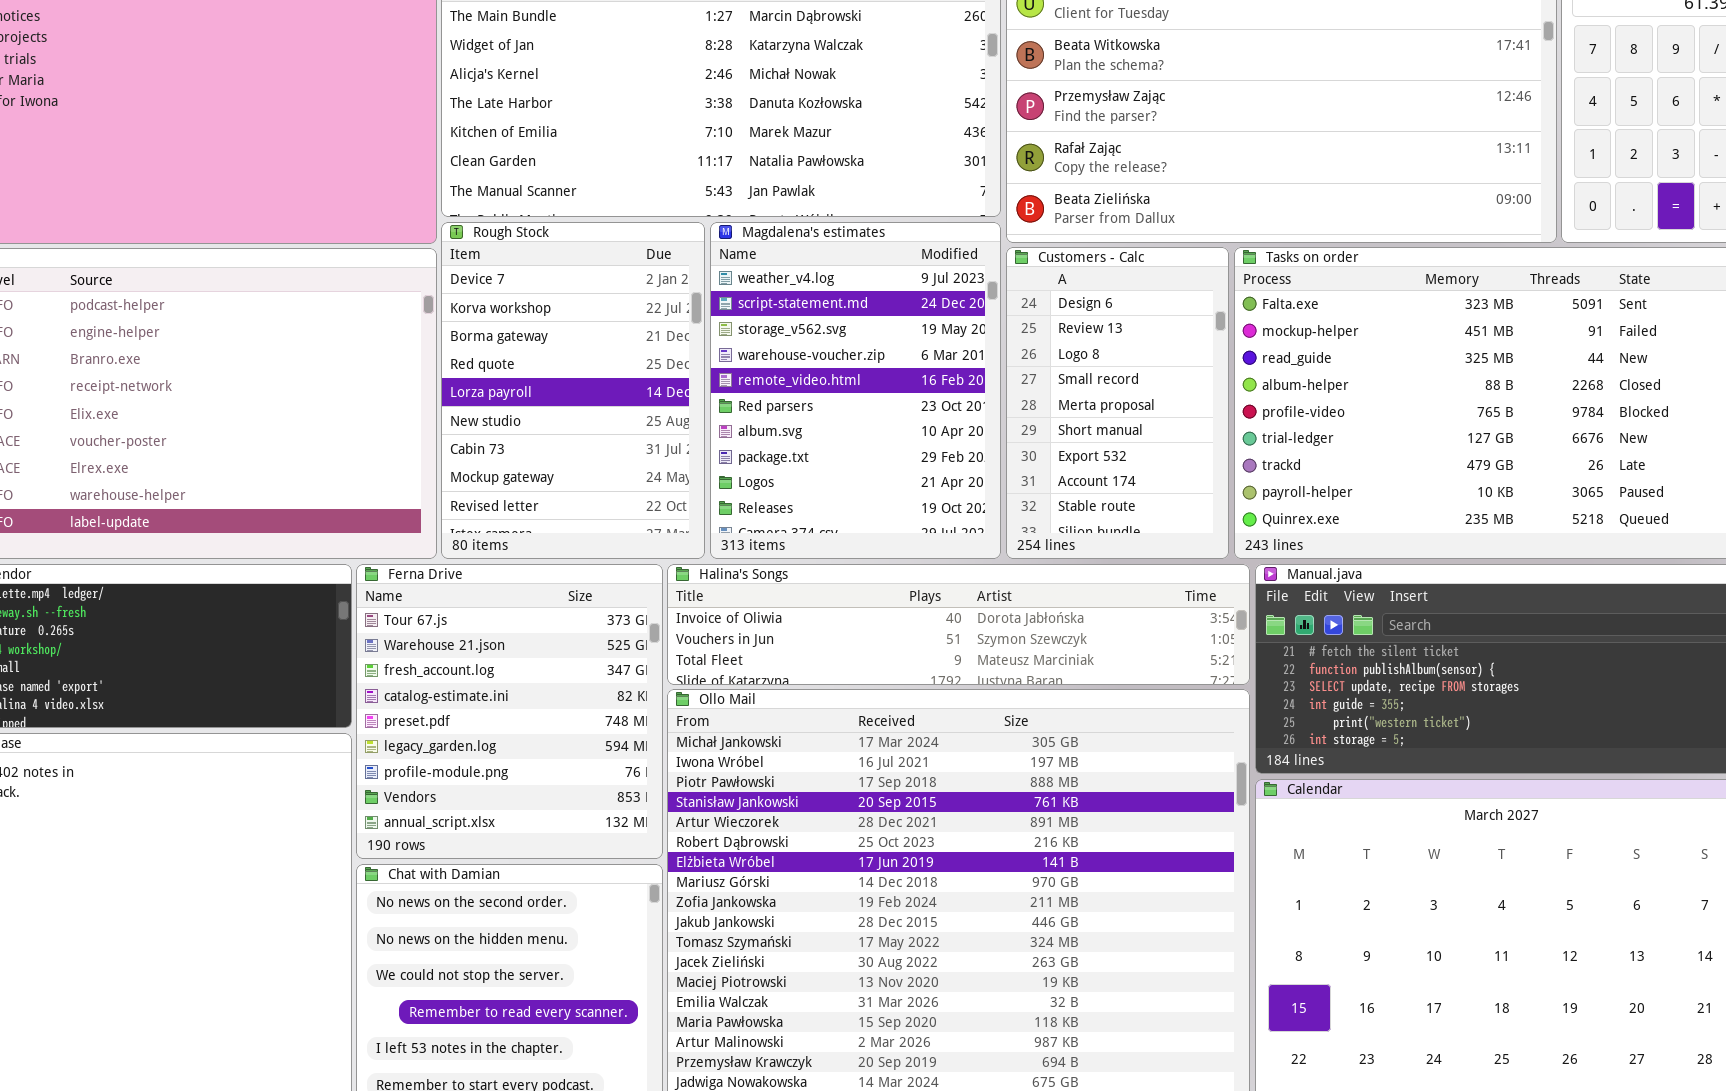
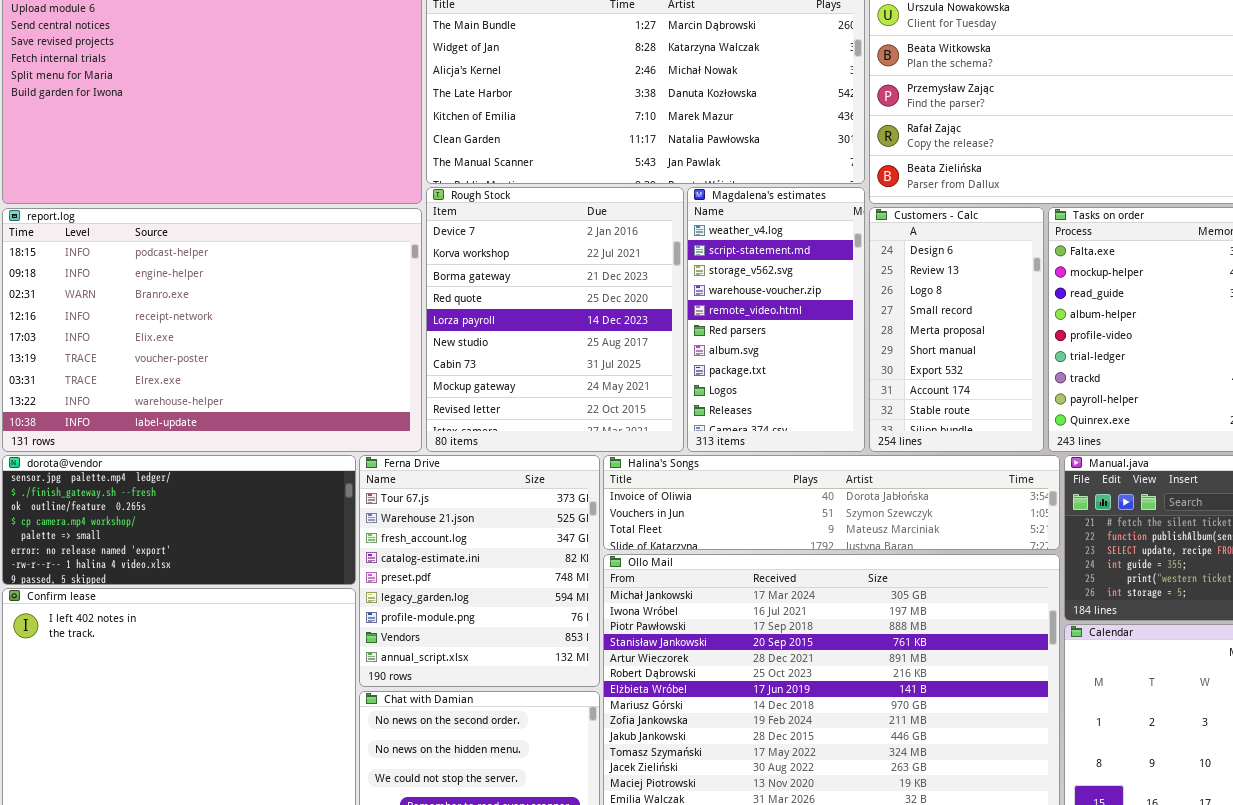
Rough Stock: [441,222,705,559] -> [426,187,684,452], resized
Magdalena's estimates: [710,222,1001,559] -> [687,187,865,452], resized

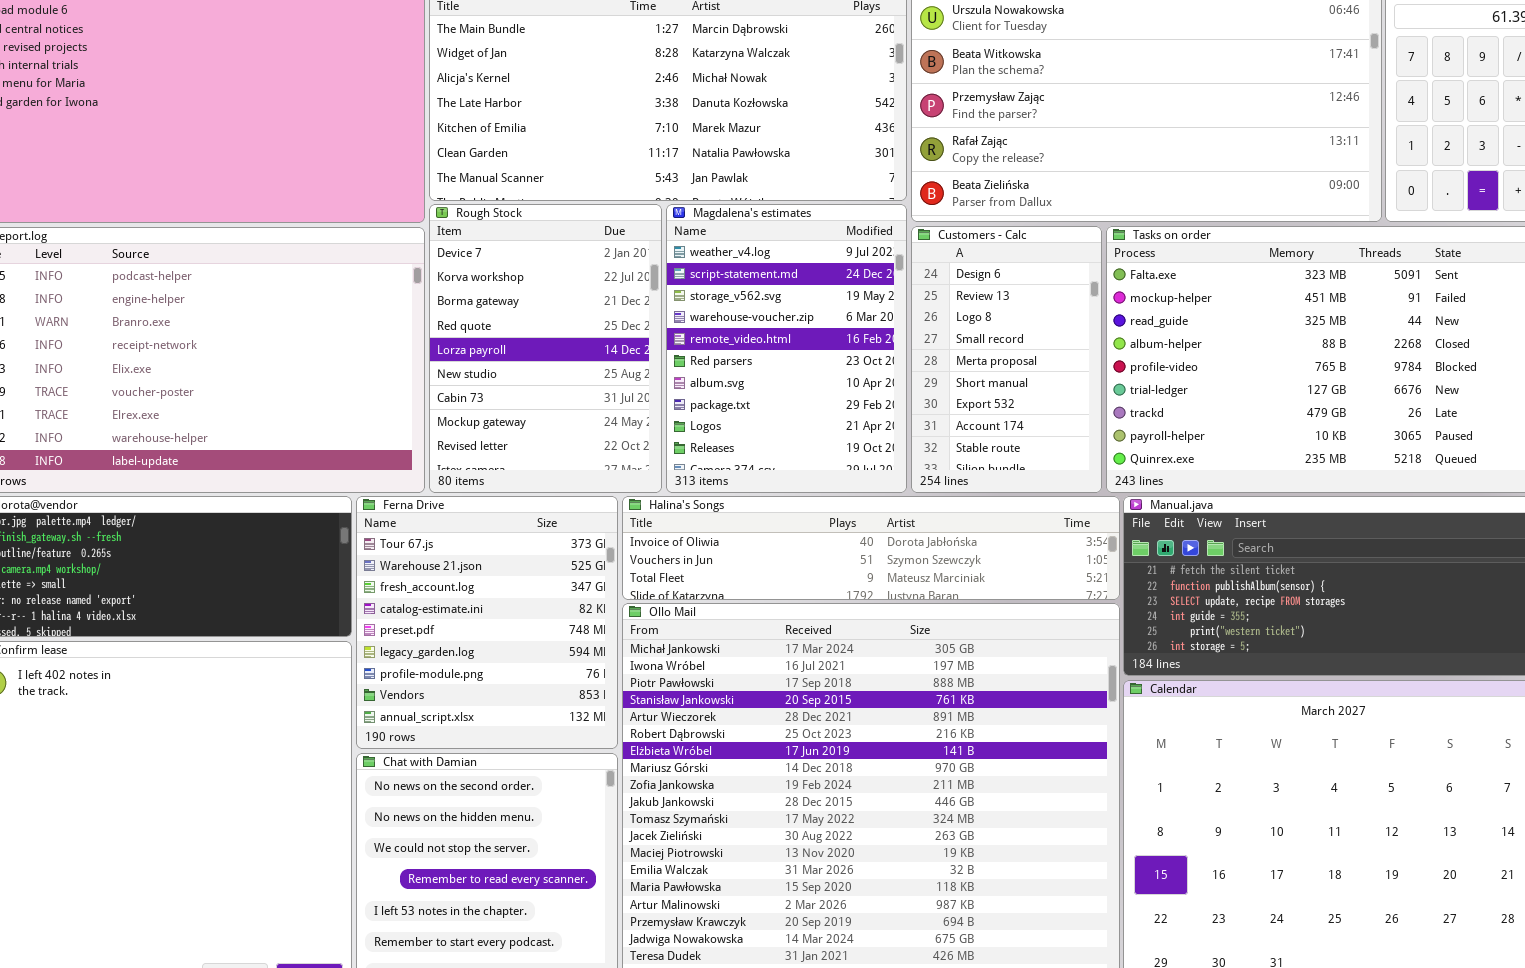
Rough Stock: [426,187,684,452] -> [429,204,662,493], resized
Magdalena's estimates: [687,187,865,452] -> [666,204,907,493], resized

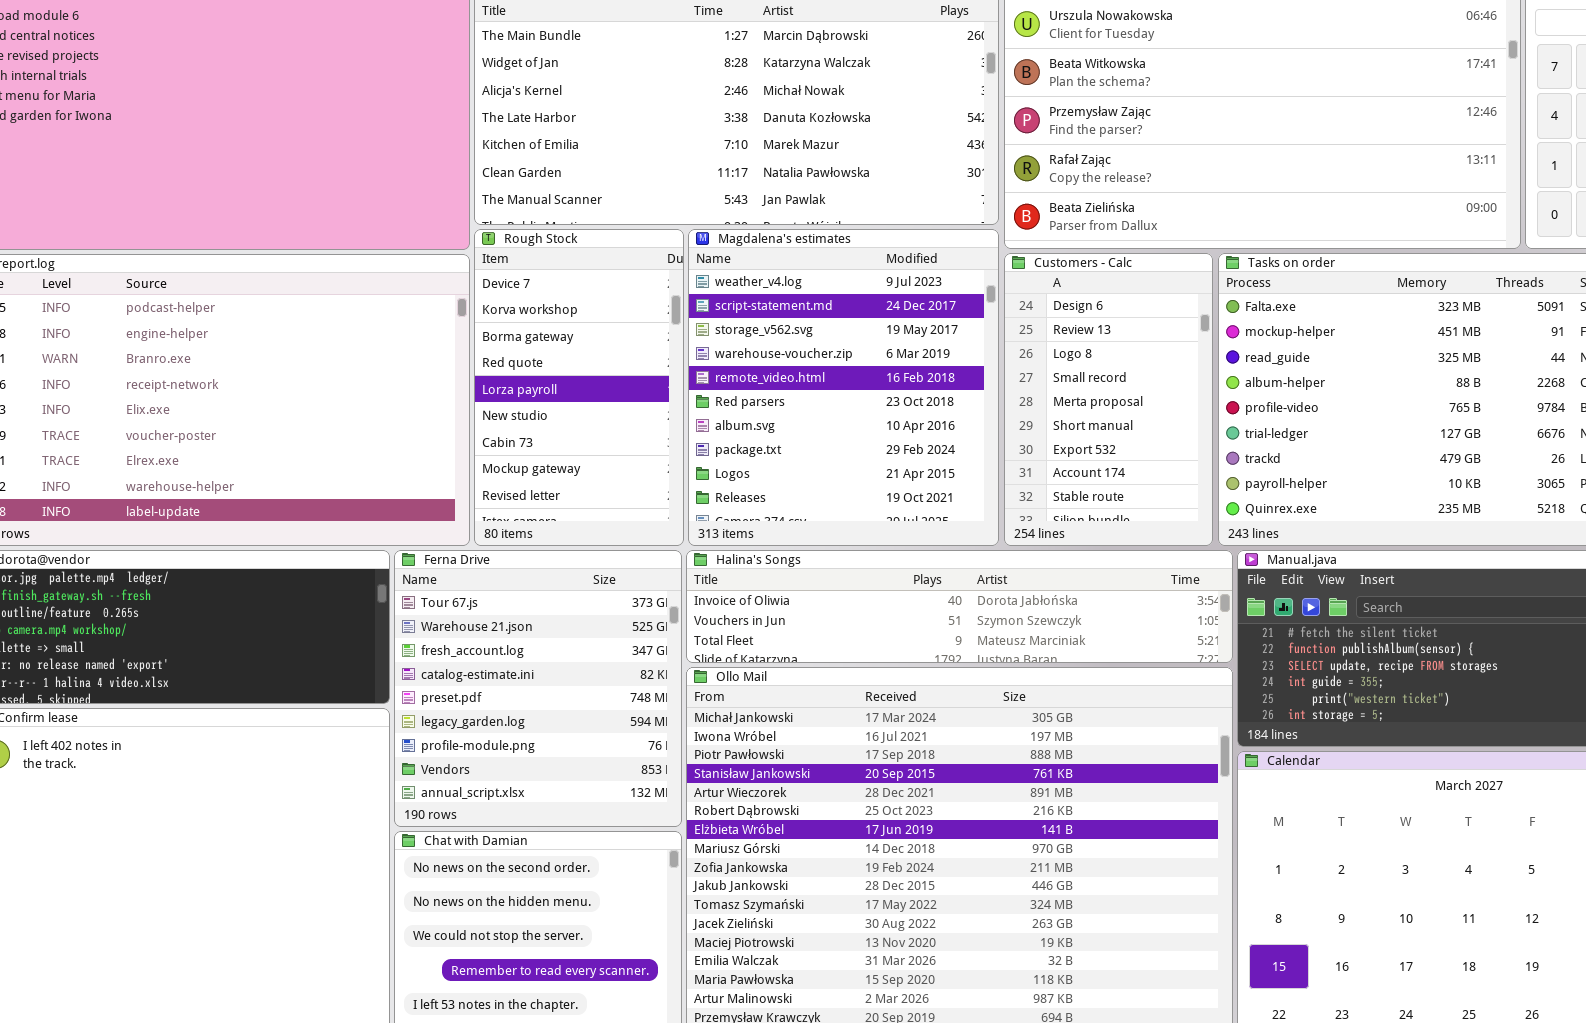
Rough Stock: [429,204,662,493] -> [474,229,684,546], resized
Magdalena's estimates: [666,204,907,493] -> [688,229,999,546], resized

